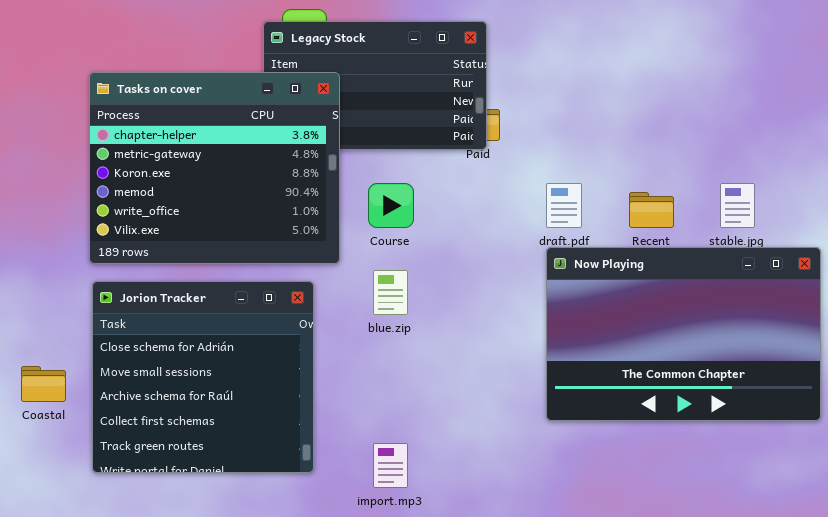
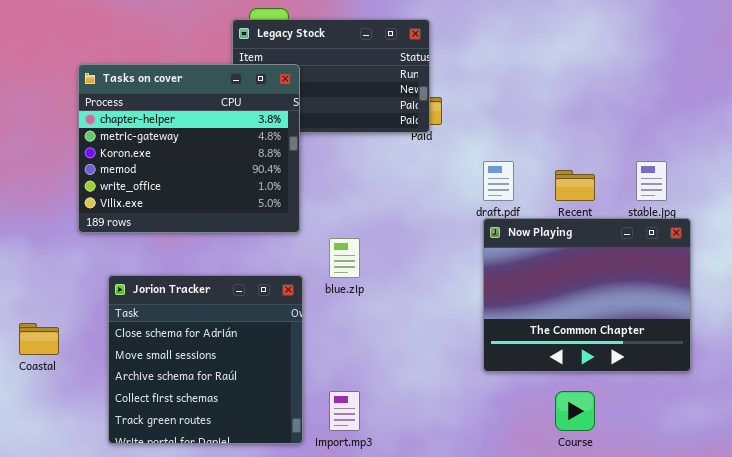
Course: [368,183,414,228] -> [555,391,595,431], moved
Now Playing: [546,247,821,421] -> [483,218,691,372], resized
Jorion Tracker: [92,281,314,473] -> [108,275,303,444], moved

